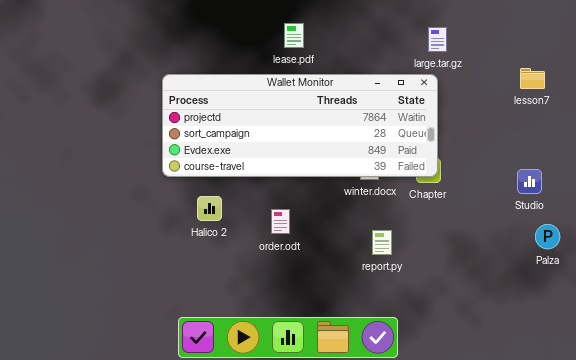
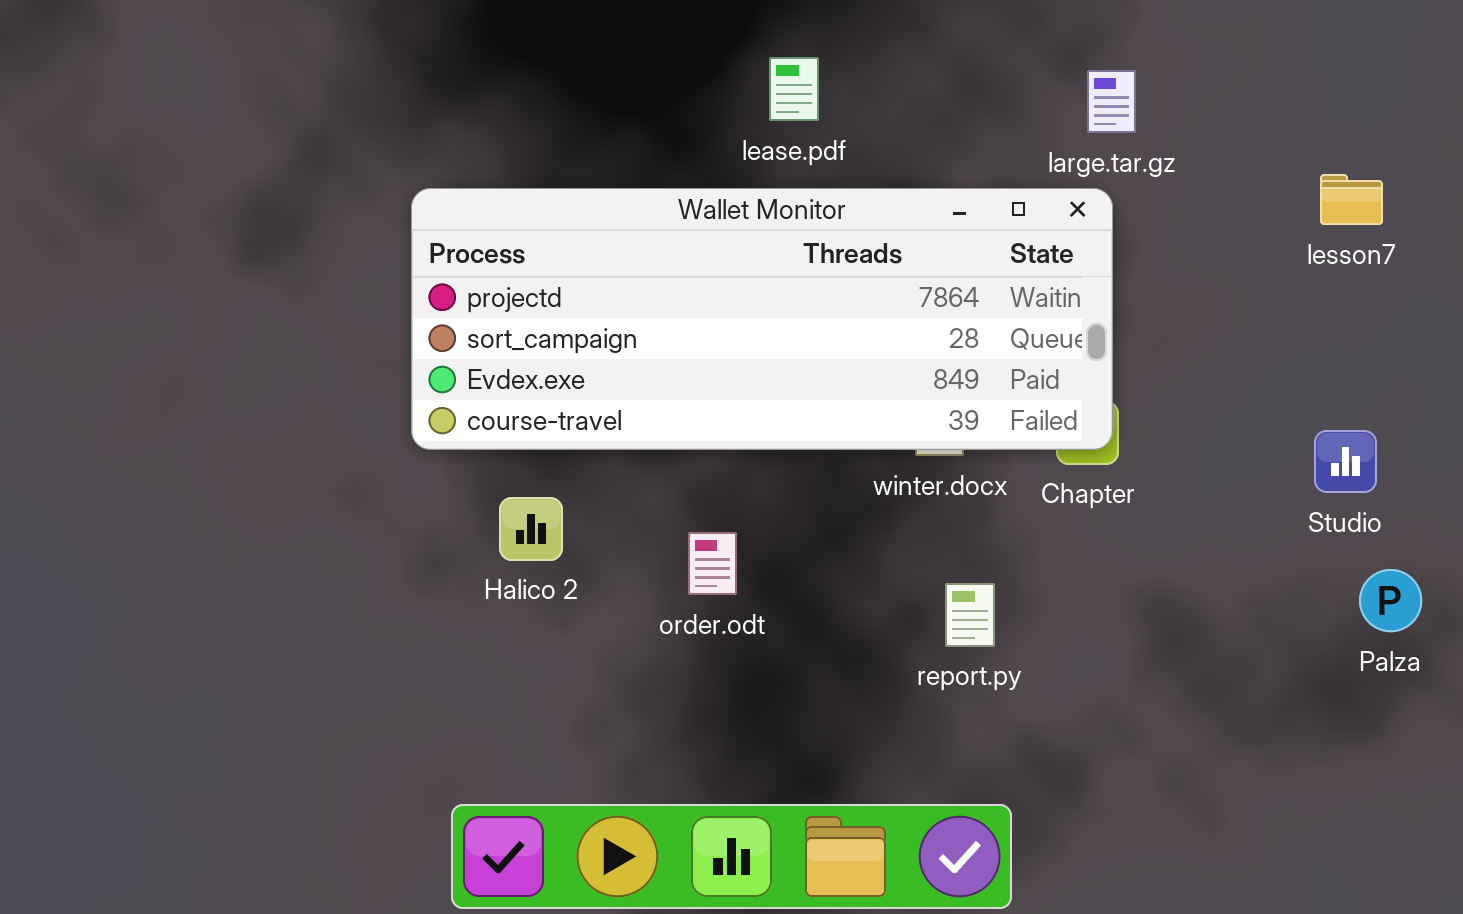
lease.pdf: [284,23,304,48] -> [769,57,819,121], moved

